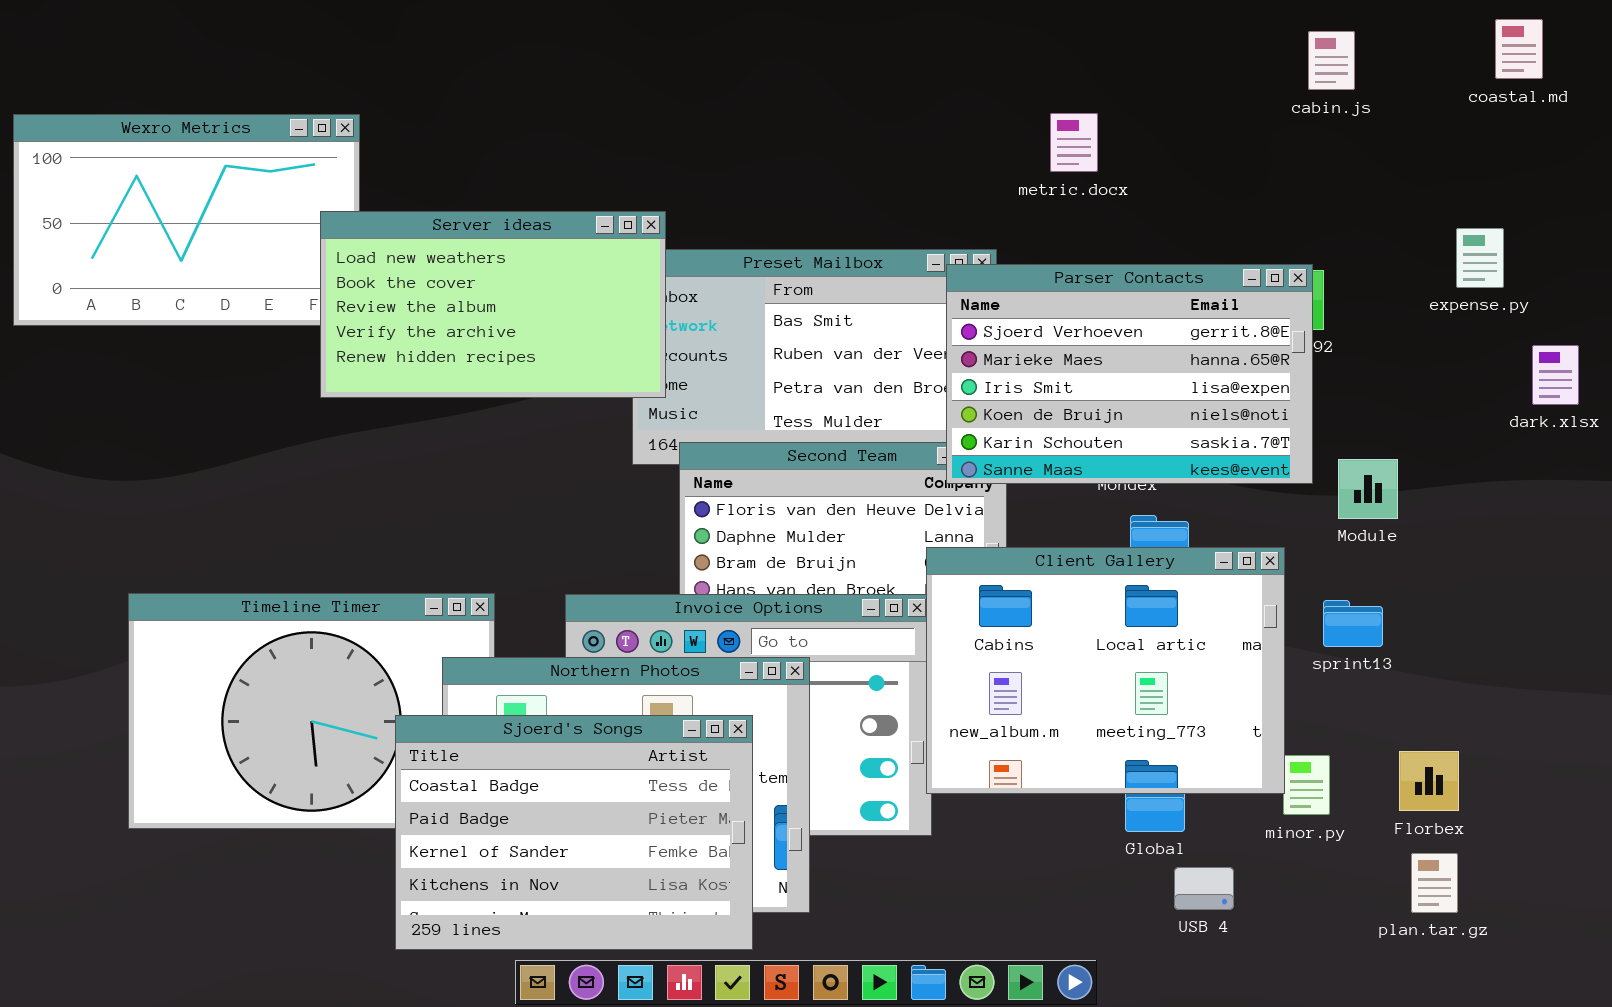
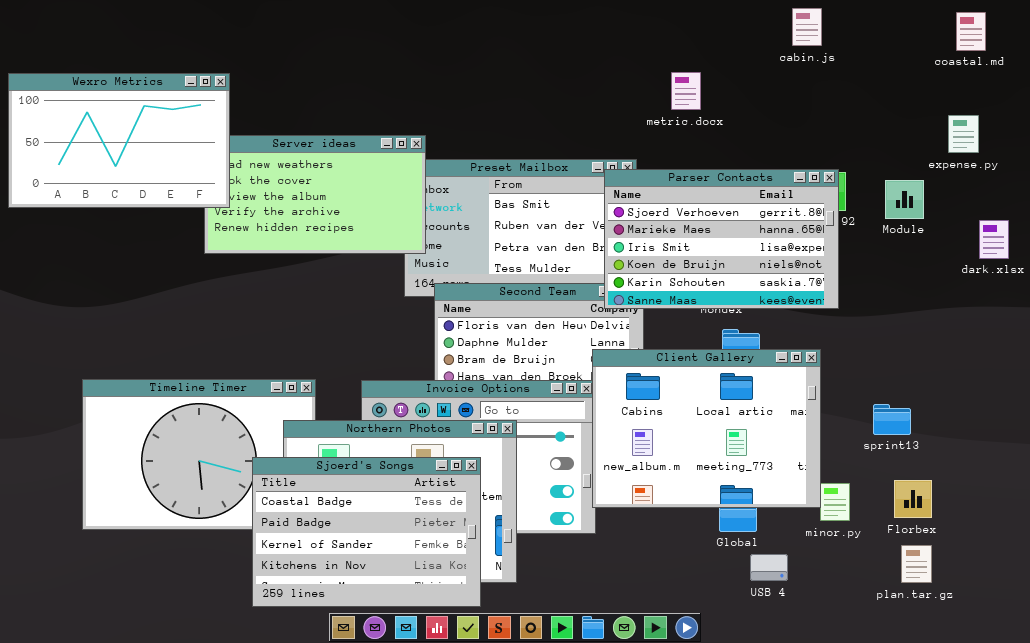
cabin.js: [1308,31,1355,90] -> [792,8,822,46], moved
Wexro Metrics: [13,114,360,326] -> [8,73,230,208], raised
expense.py: [1456,228,1504,288] -> [948,115,979,153], moved
Module: [1338,459,1398,519] -> [885,180,924,219], moved
sprint13: [1323,600,1383,647] -> [873,404,911,435], moved

